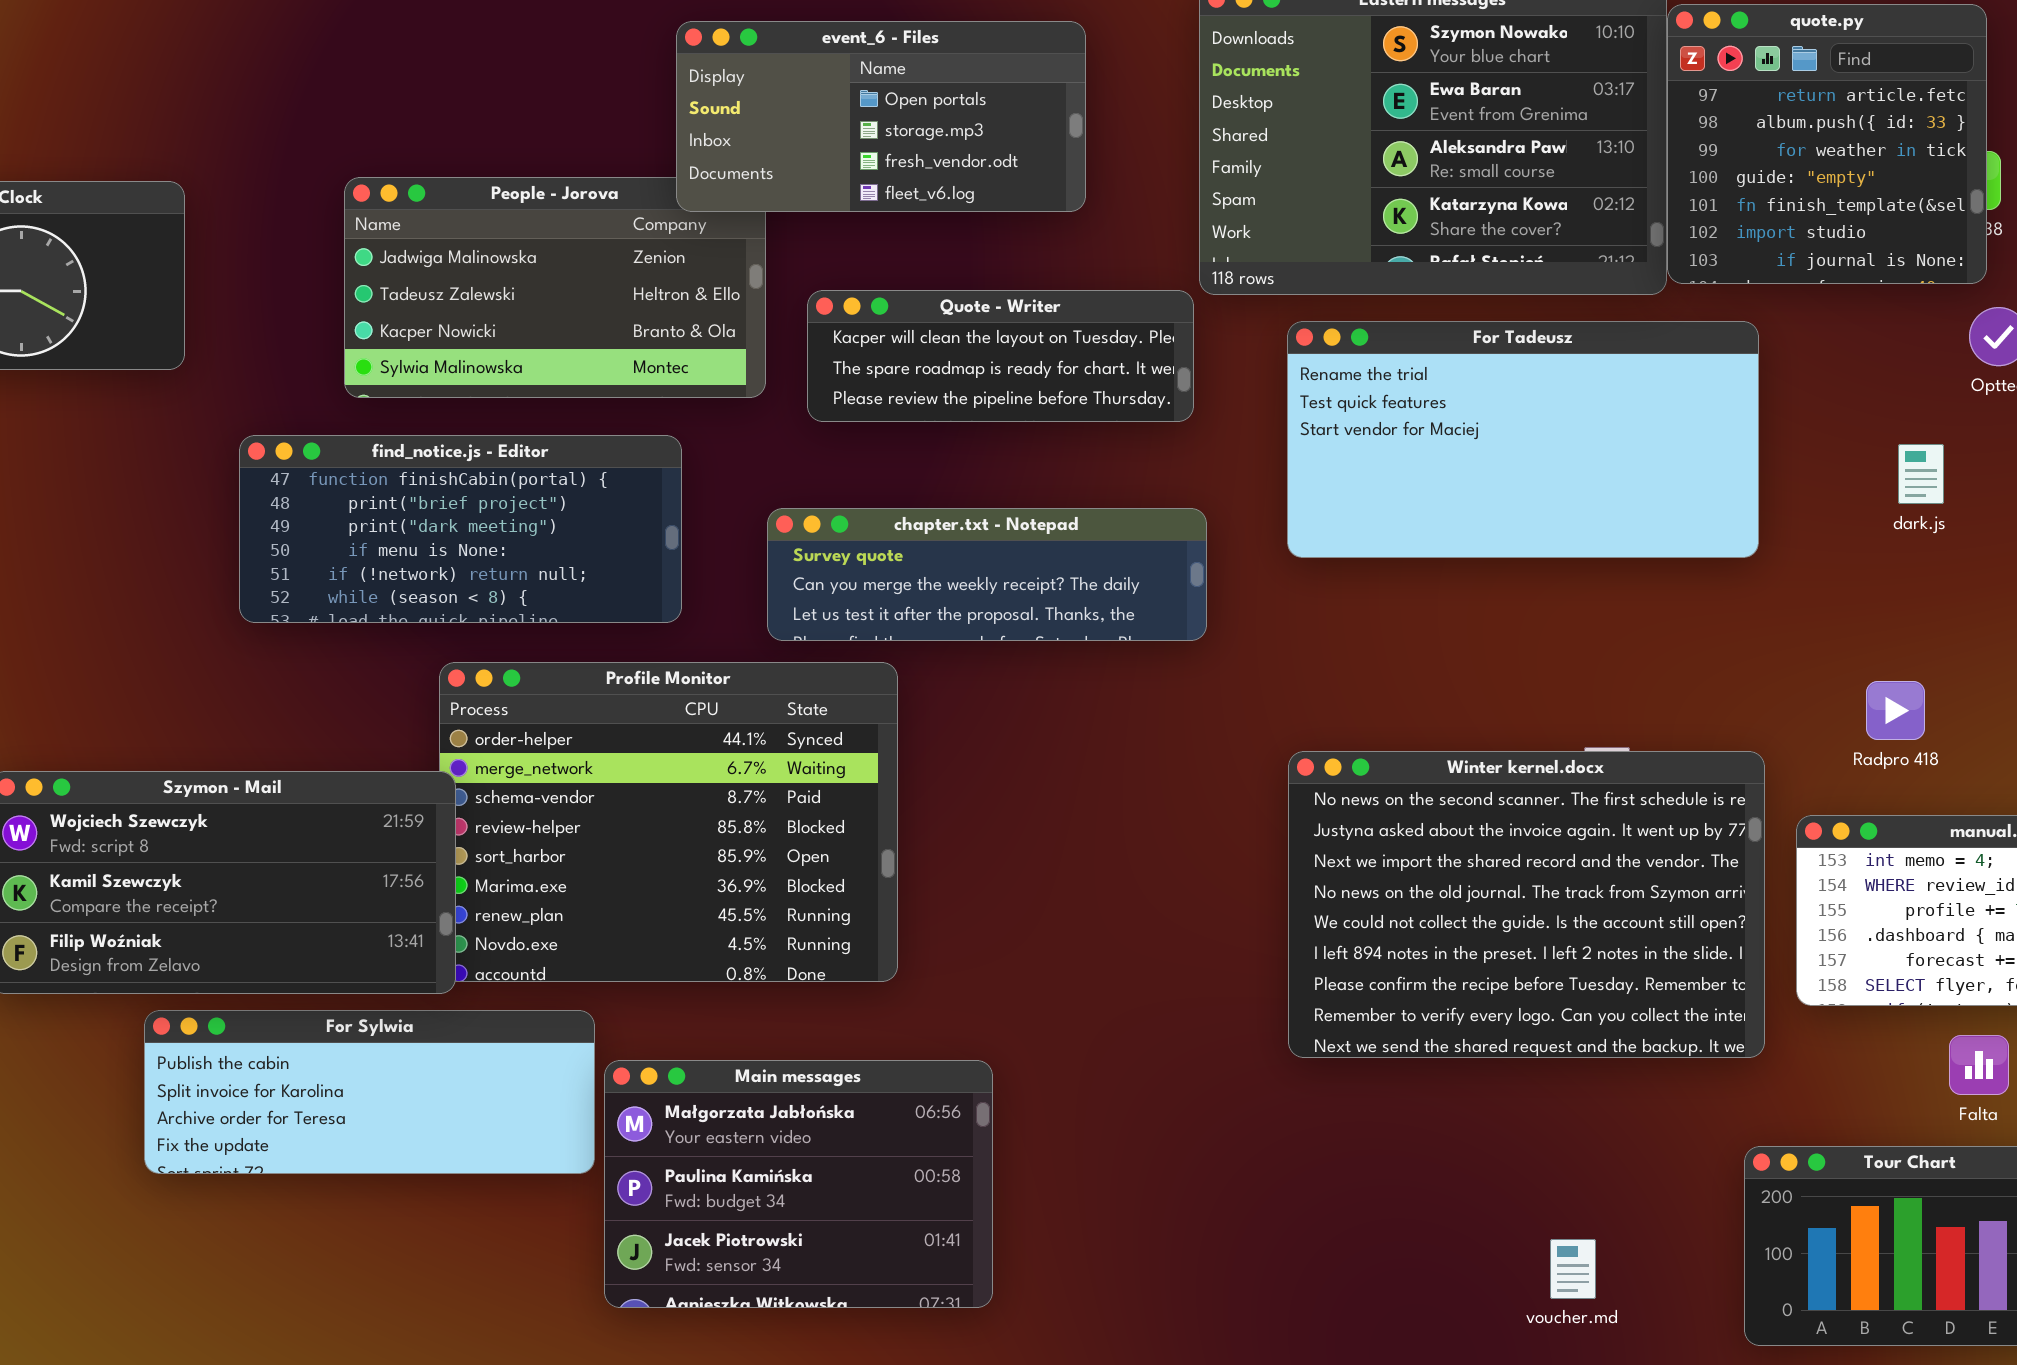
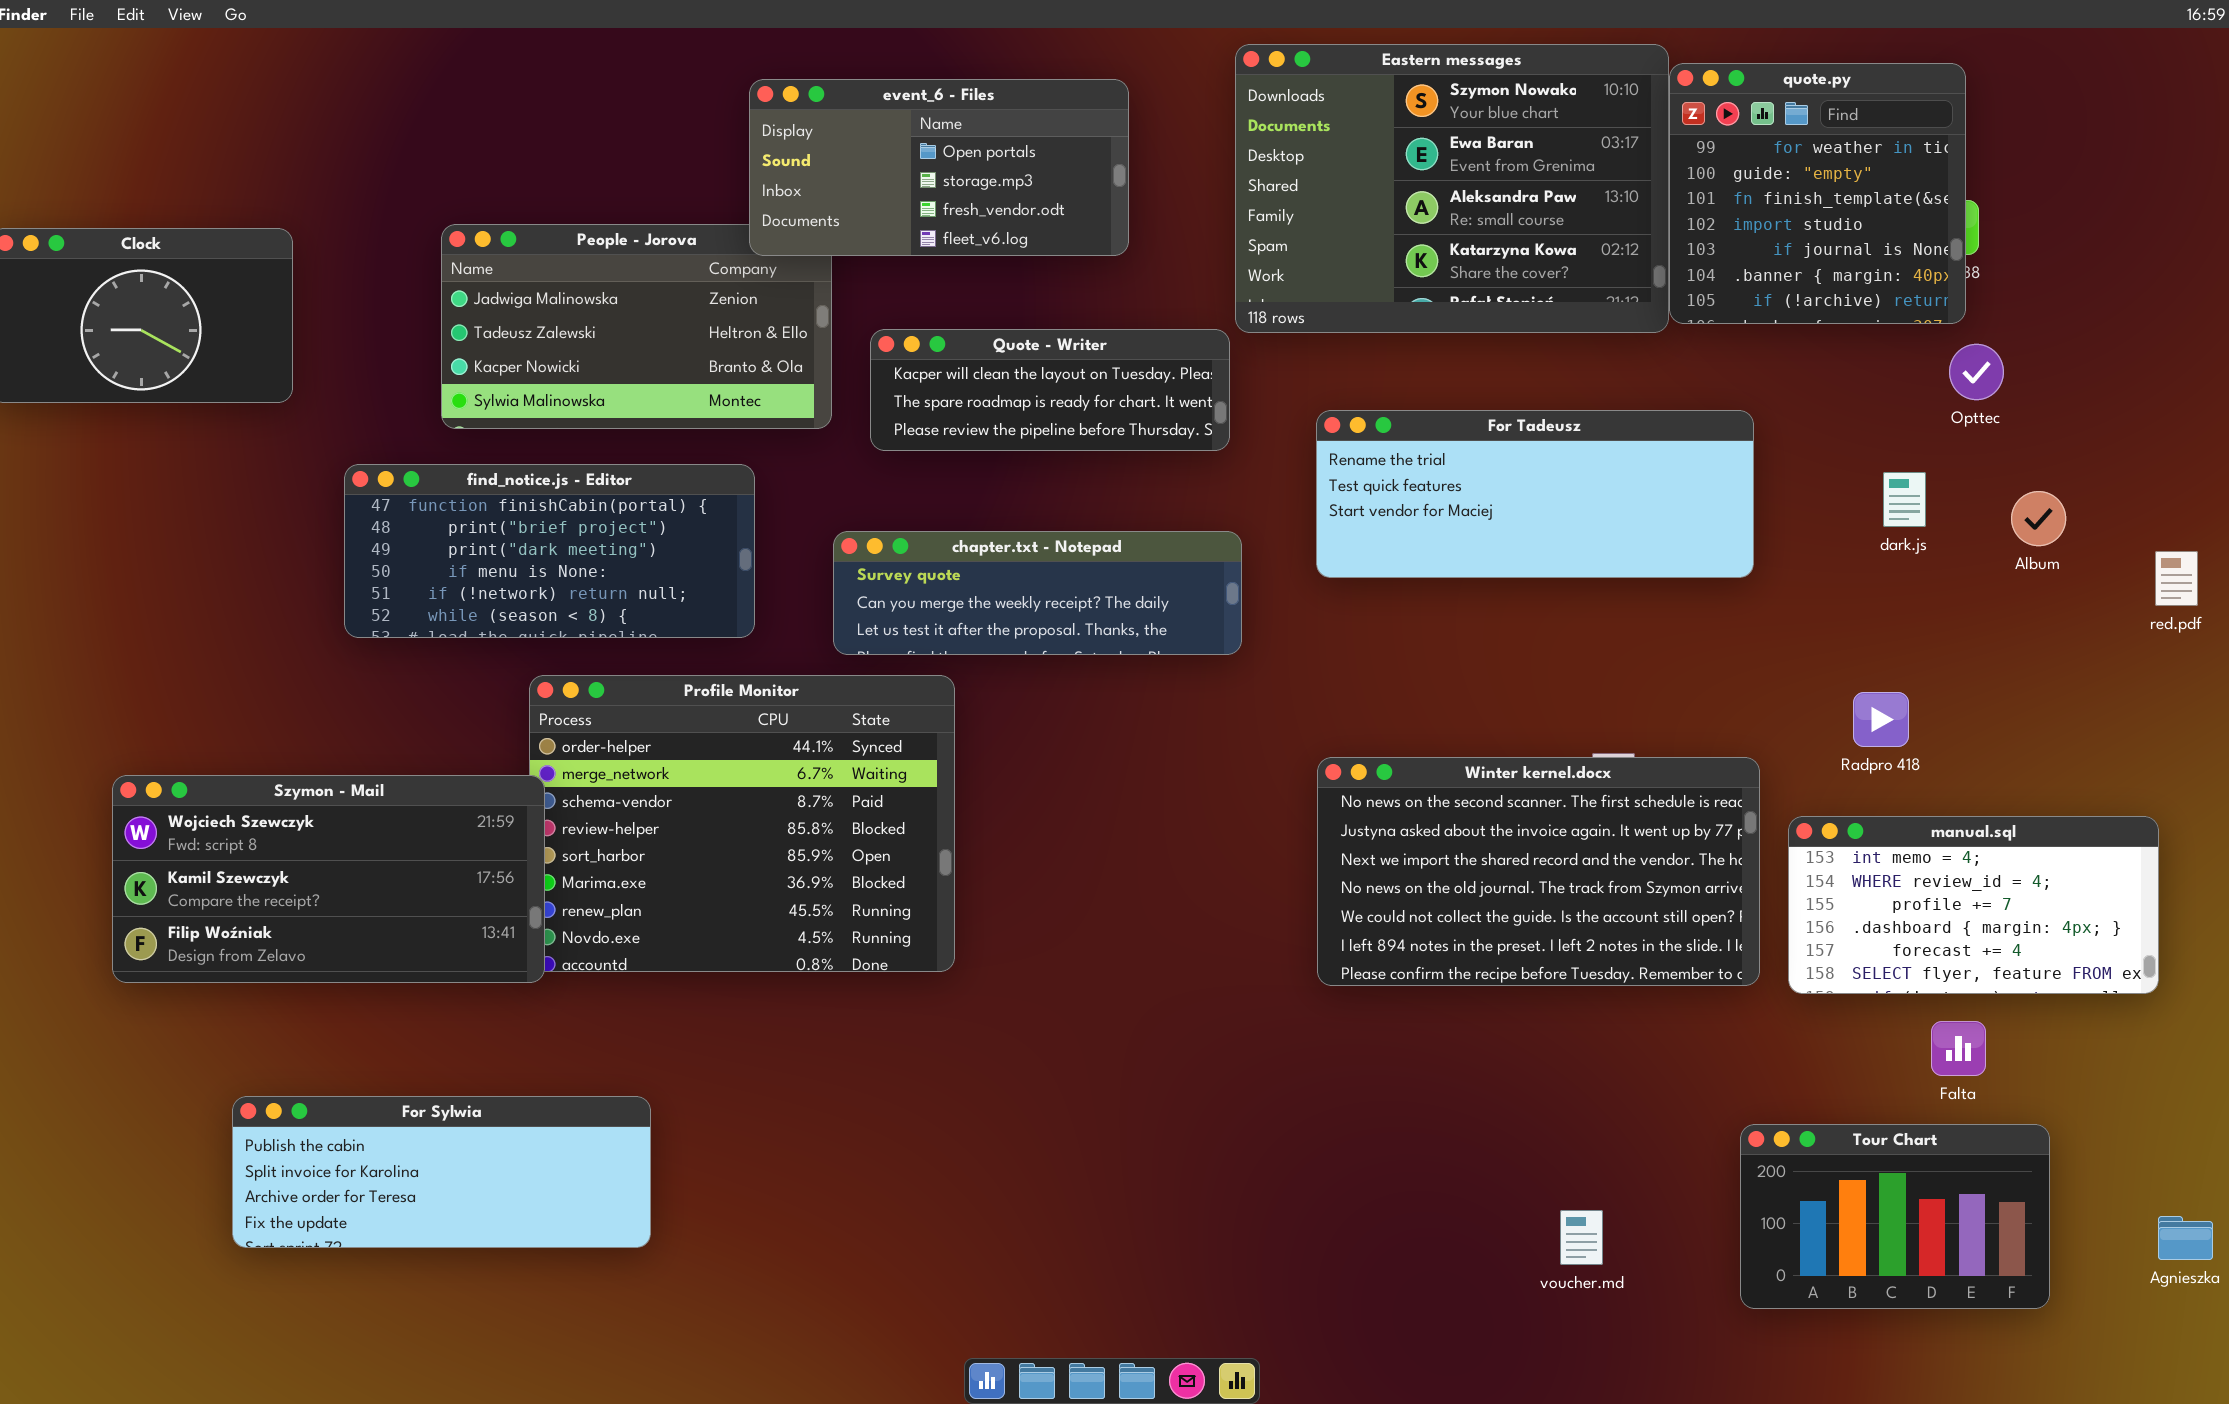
quote.py: [1667,4,1987,284] -> [1669,63,1966,324], scrolled down 2 rows
For Tadeusz: [1287,321,1759,558] -> [1316,410,1754,578], resized
Winter kernel.docx: [1288,751,1765,1058] -> [1317,757,1760,986], resized
For Sylwia: [144,1010,595,1174] -> [232,1096,651,1248], moved
Main messages: [604,1060,993,1308] -> none, closed

